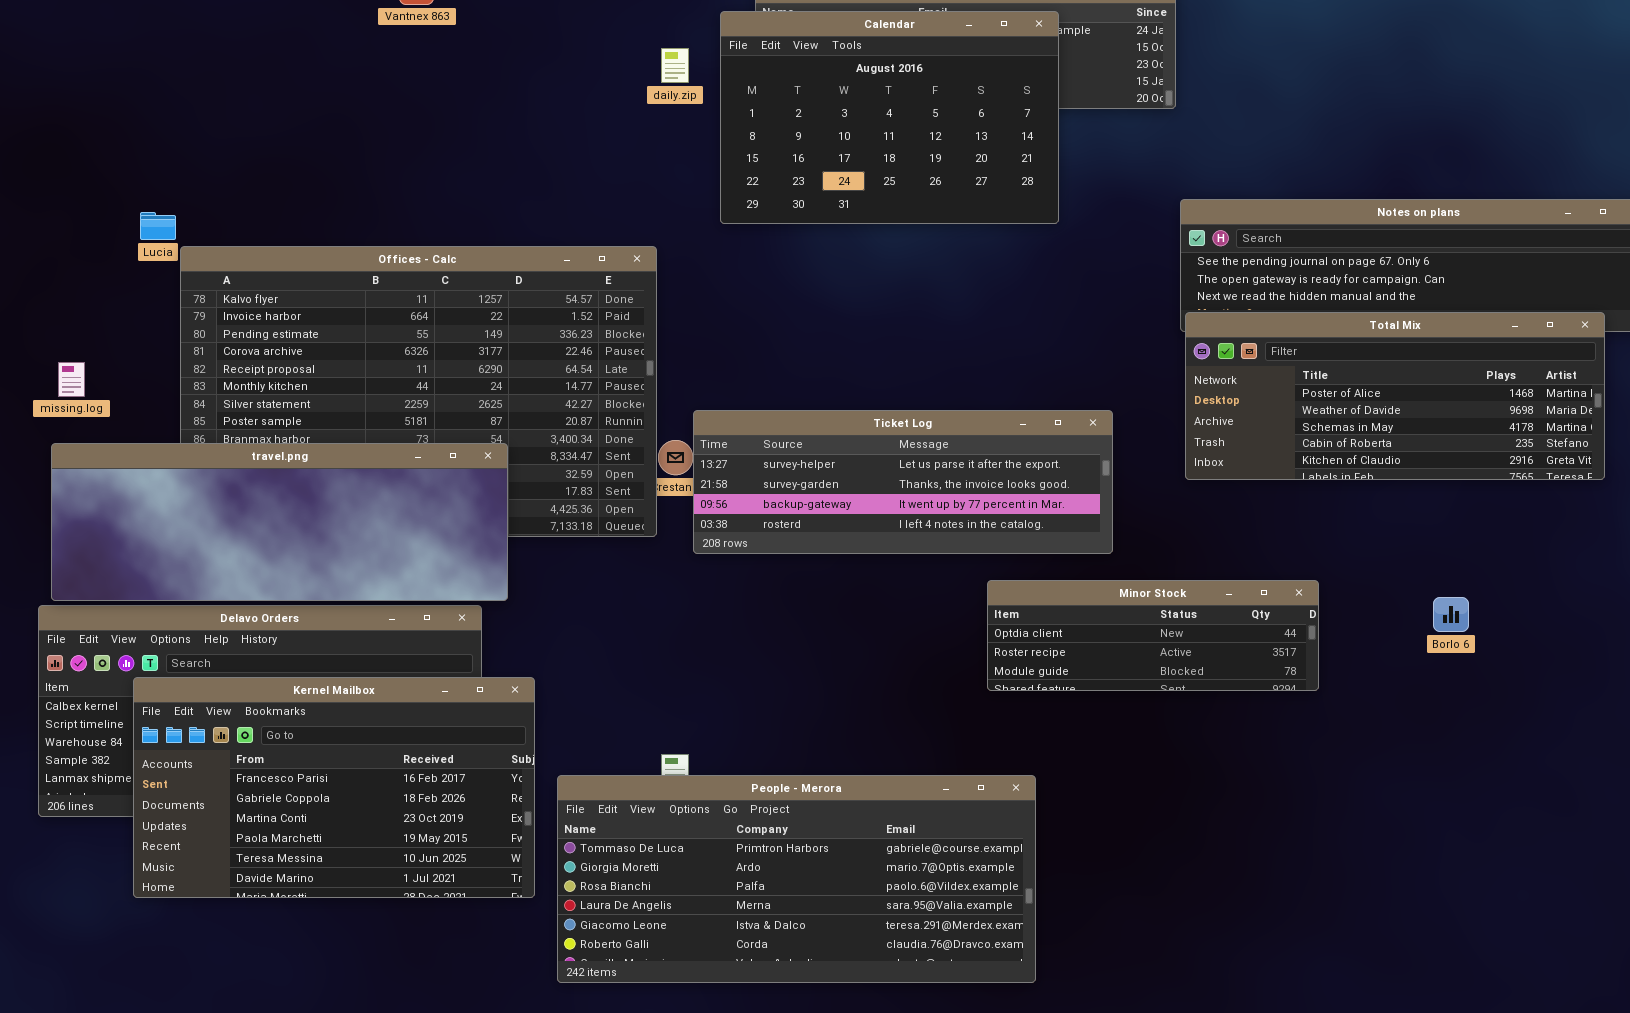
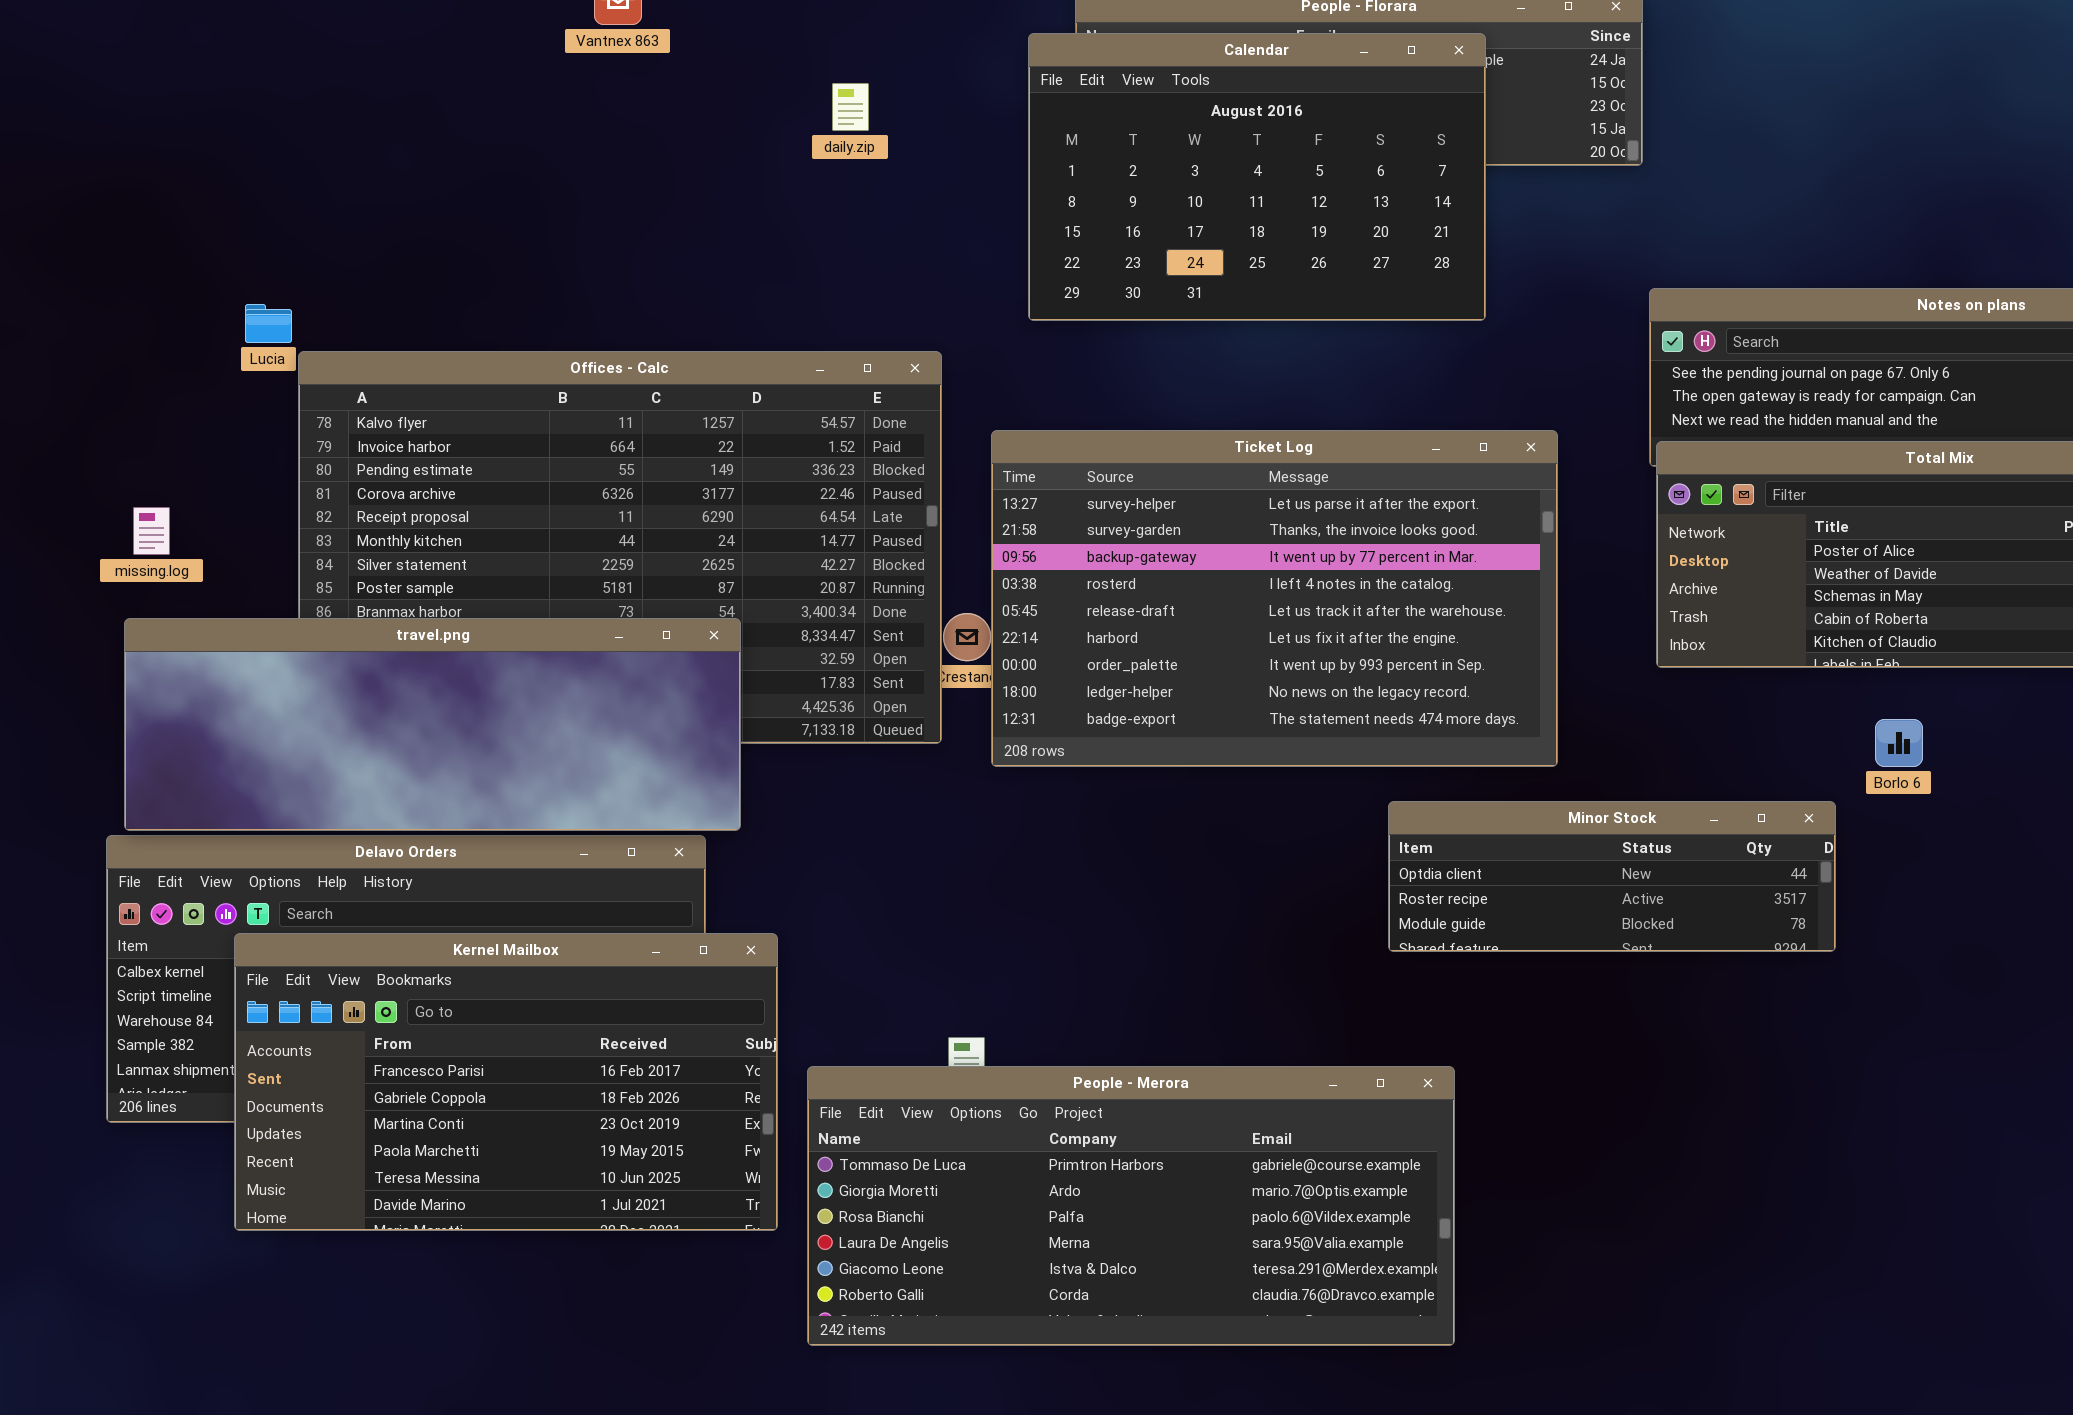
daily.zip: [661,48,689,83] -> [832,83,869,131], moved
Ticket Log: [693,410,1113,554] -> [991,430,1558,767], resized
Borlo 6: [1433,597,1469,632] -> [1875,719,1923,767], moved

